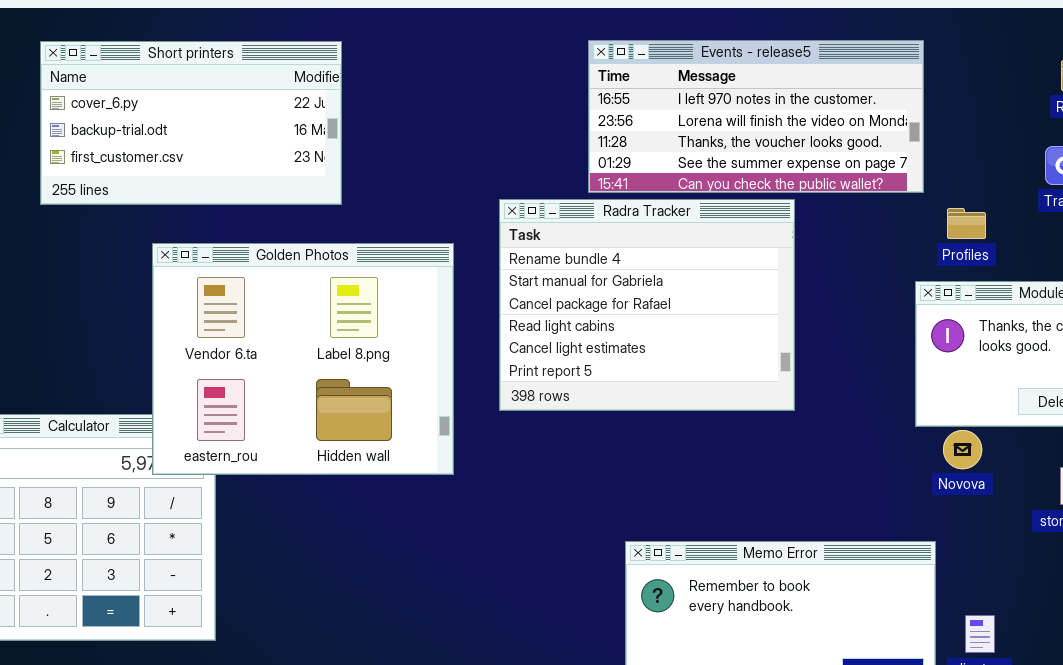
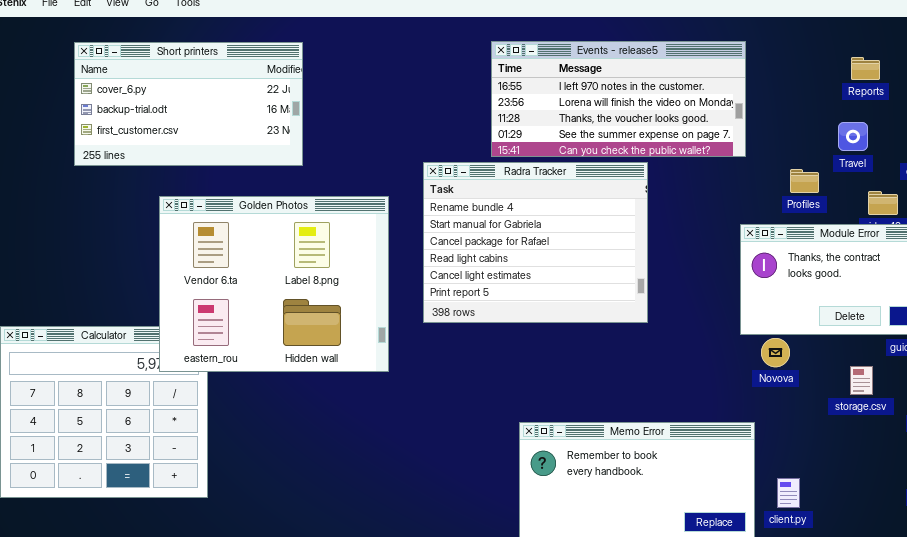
Profiles: [947,208,986,239] -> [790,169,819,193], moved

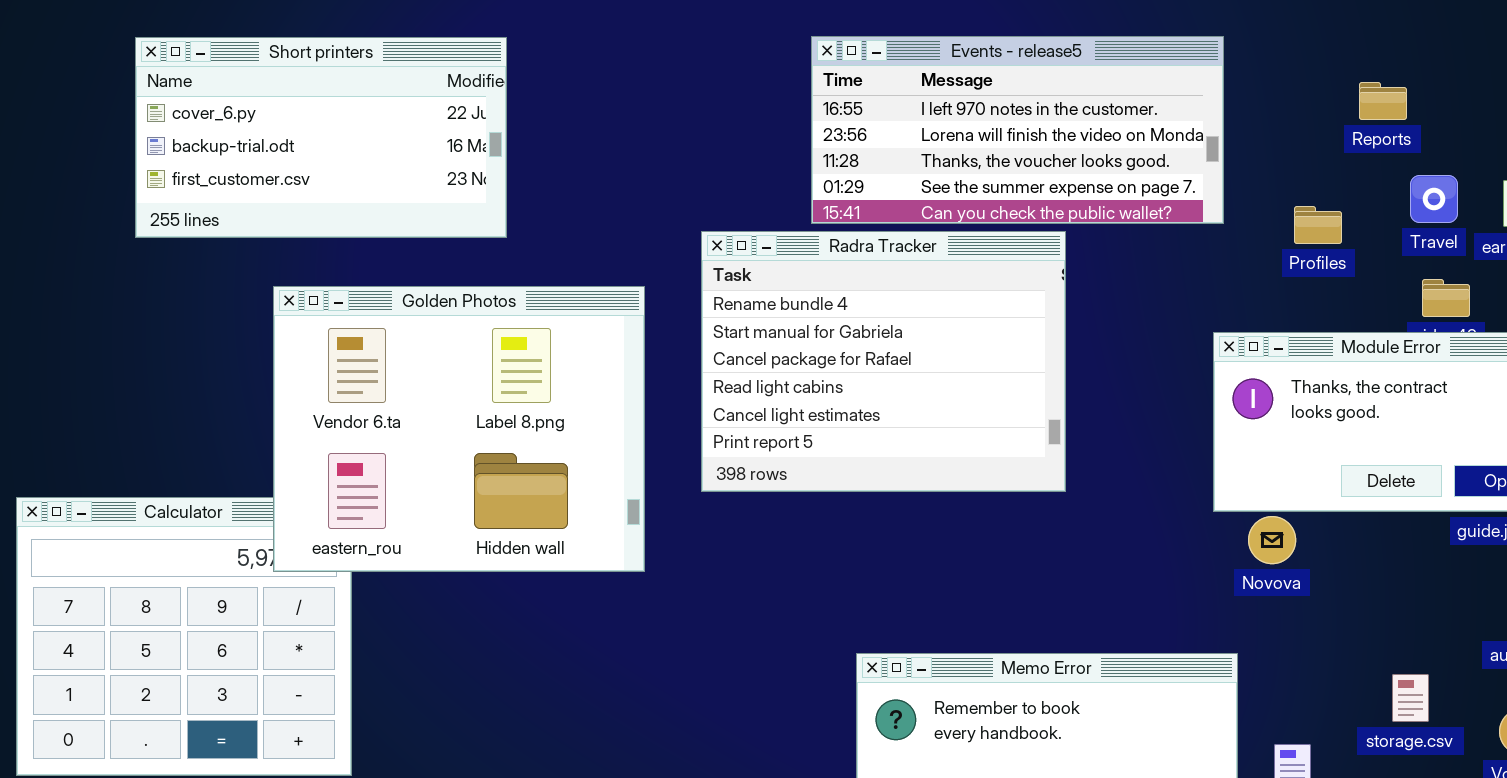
Reports: [851,57,880,80] -> [1359,82,1407,120], moved
Travel: [838,122,868,151] -> [1410,175,1458,223], moved
Profiles: [790,169,819,193] -> [1294,206,1342,244], moved
storage.csv: [850,366,873,395] -> [1392,674,1429,722], moved

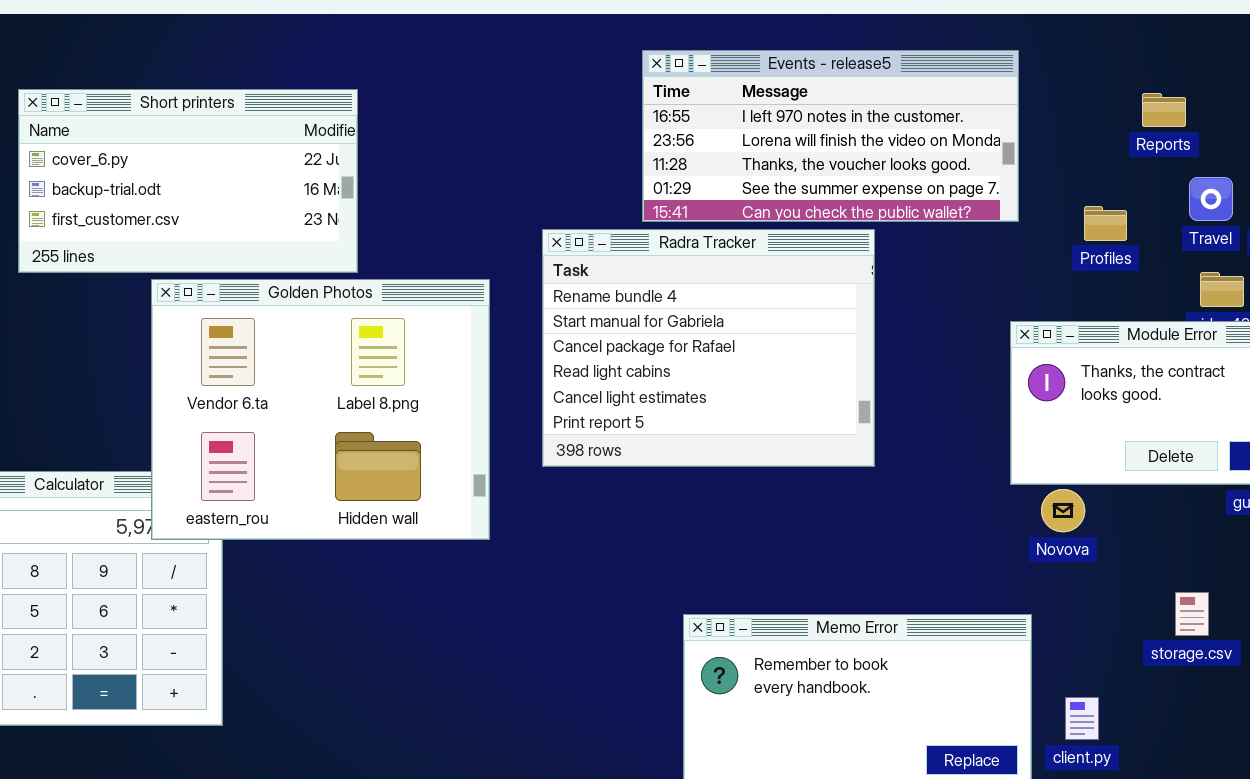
Short printers: [135,37,507,238] -> [18,89,358,273], moved
storage.csv: [1392,674,1429,722] -> [1175,592,1209,636], moved

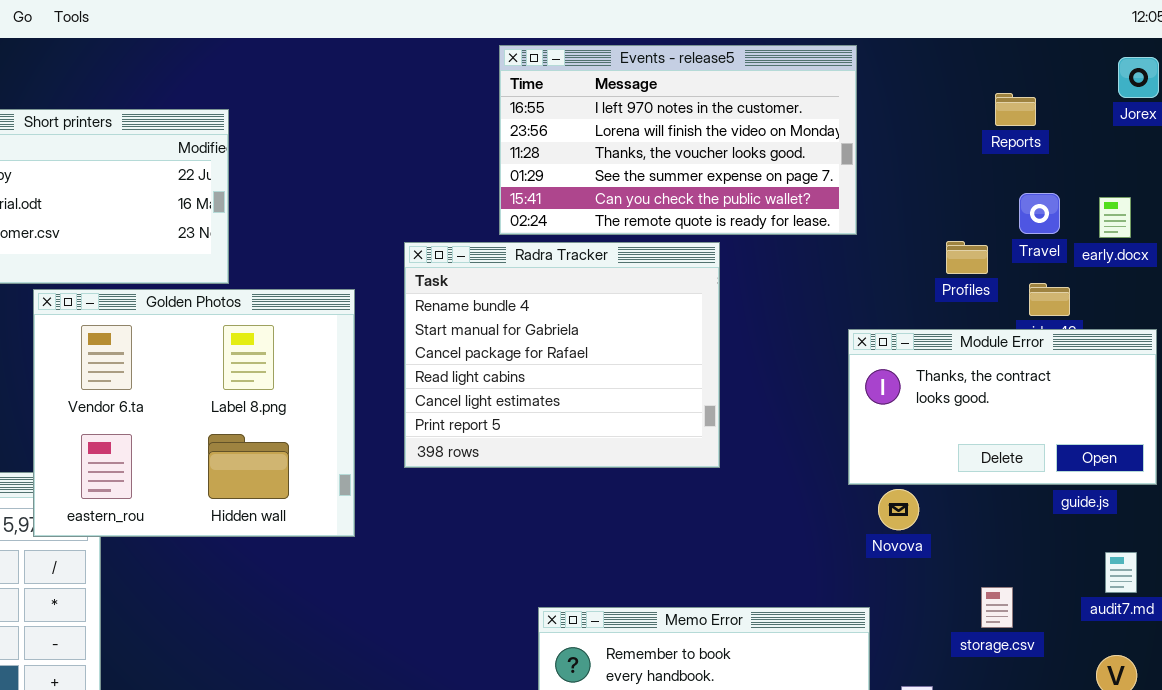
Events - release5: [642,50,1019,222] -> [499,45,857,235], resized
Reports: [1142,93,1186,127] -> [995,93,1036,126], moved
Profiles: [1084,206,1127,241] -> [946,241,988,274], moved
storage.csv: [1175,592,1209,636] -> [981,587,1013,628], moved

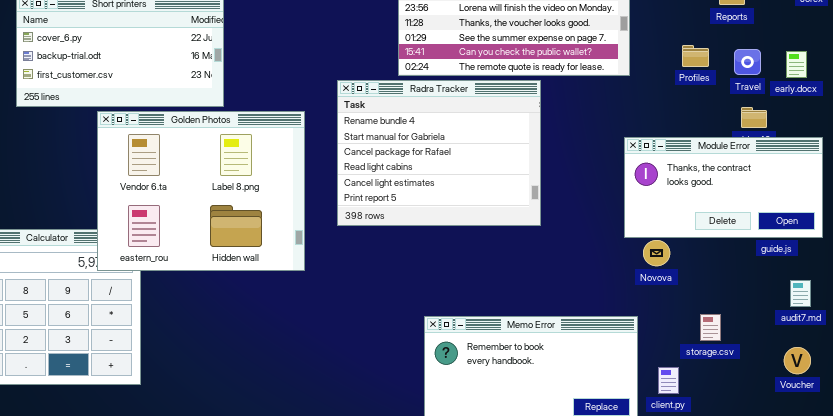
Profiles: [946,241,988,274] -> [682,45,709,67], moved
storage.csv: [981,587,1013,628] -> [700,314,721,341], moved

